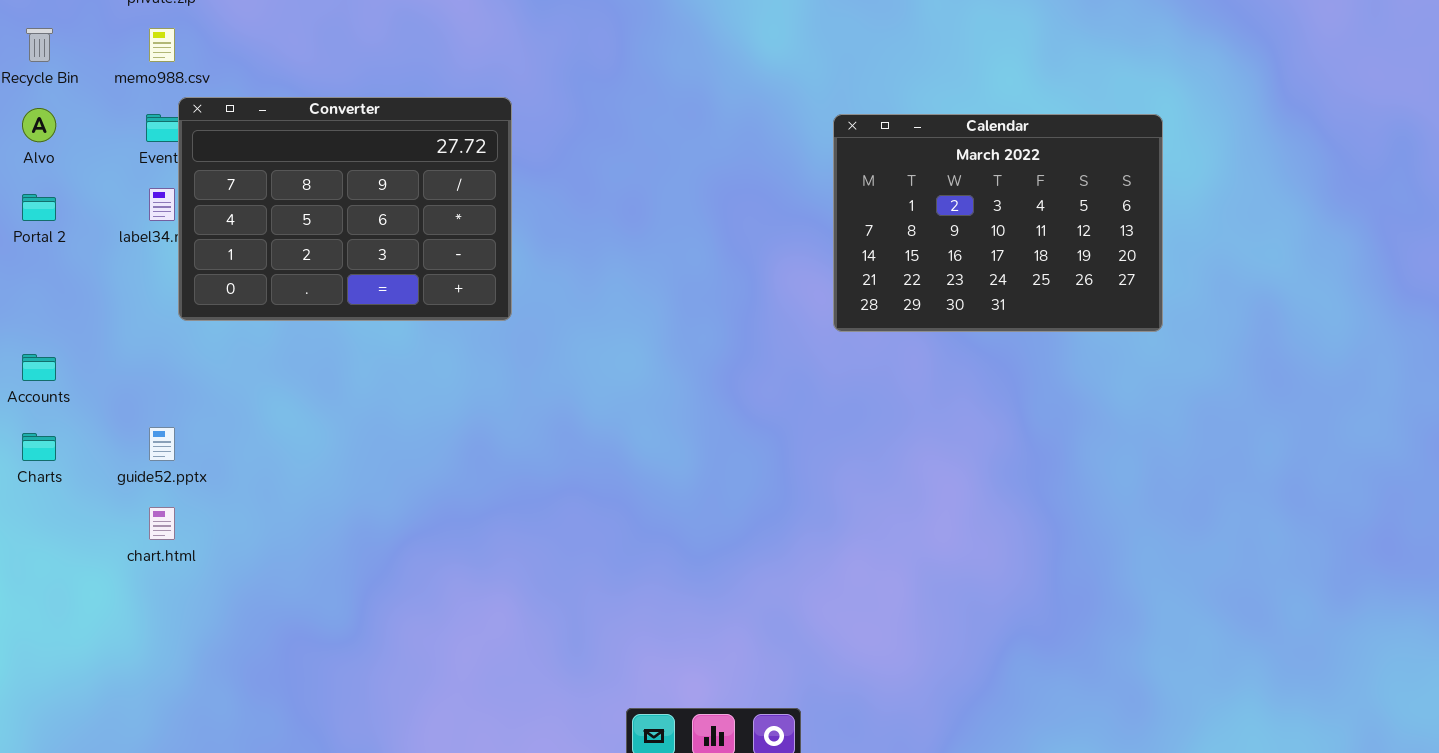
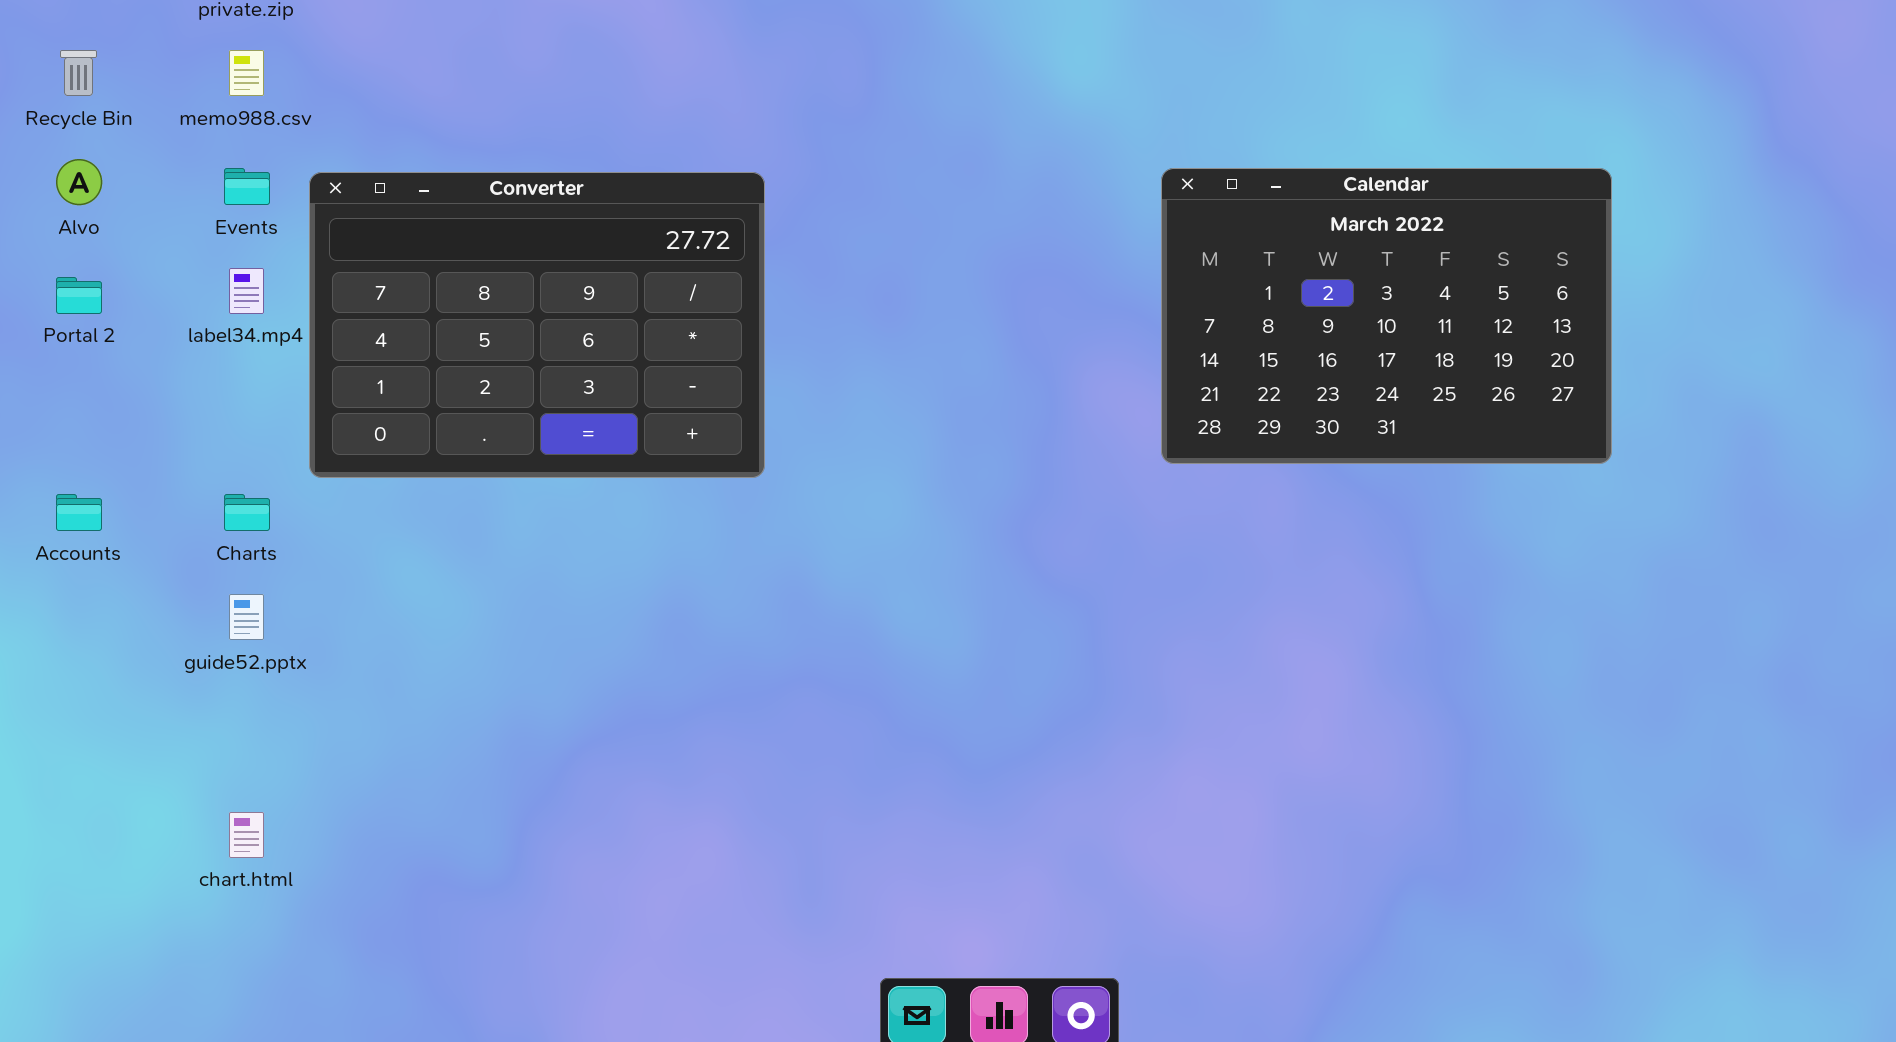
Converter: [178,97,512,321] -> [309,172,765,478], moved
Charts: [22,433,56,461] -> [224,494,270,531], moved
chart.html: [149,507,175,540] -> [229,812,264,858], moved

